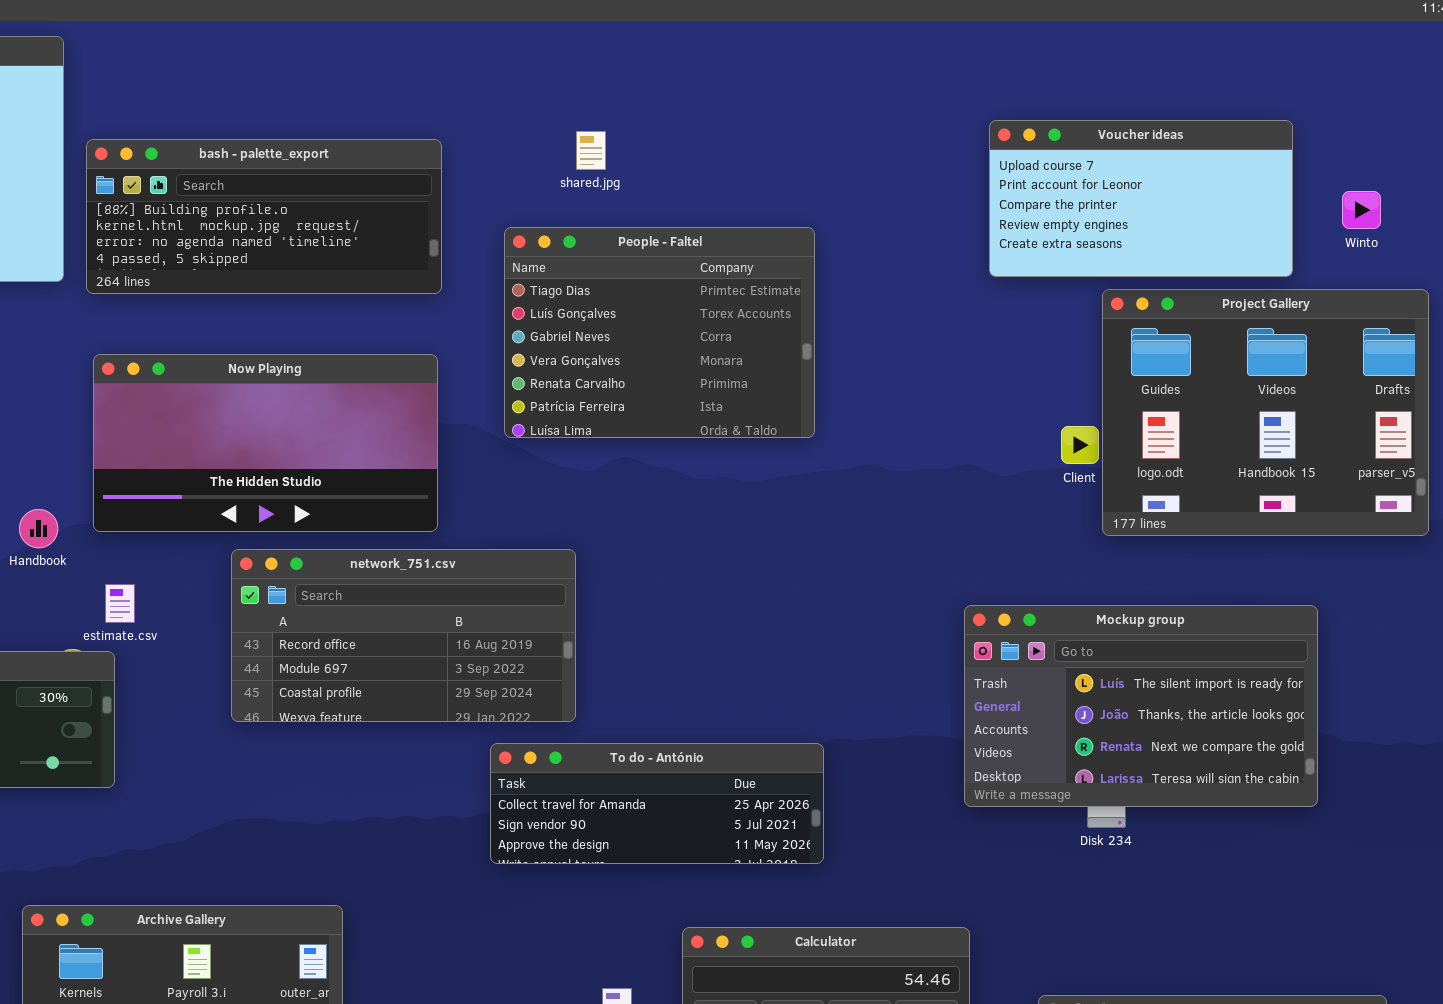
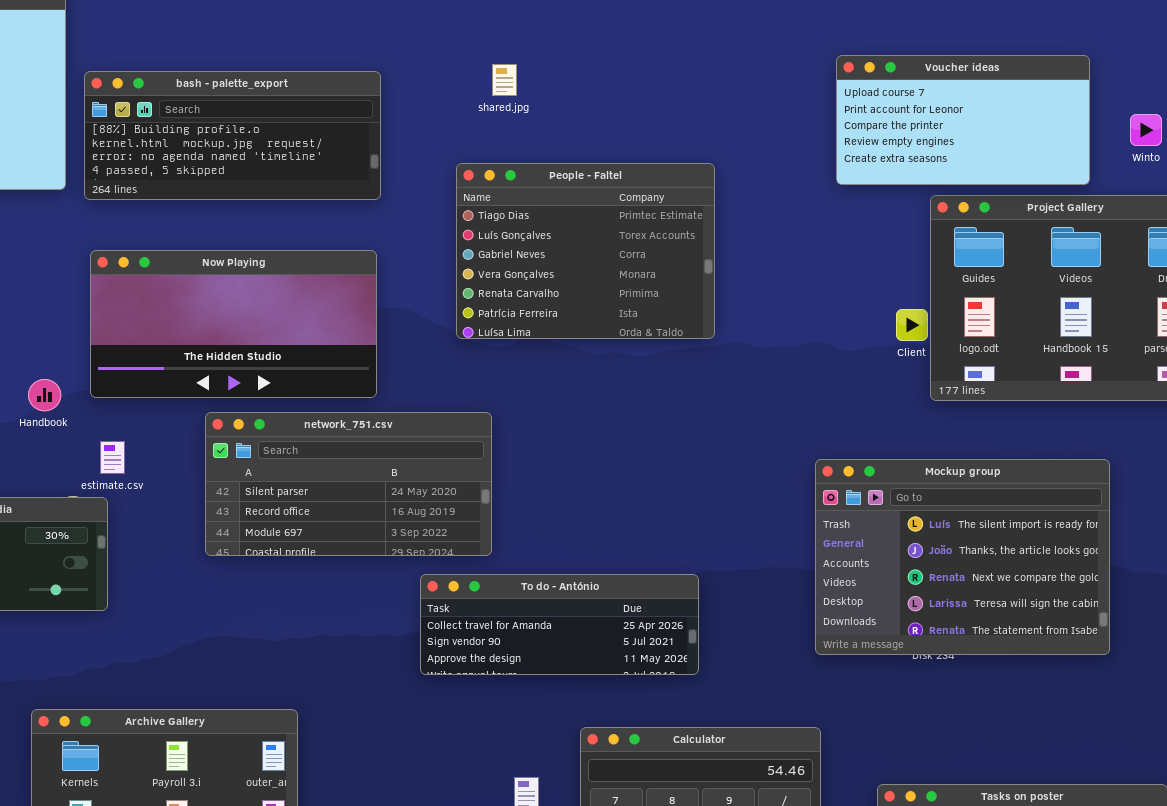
People - Faltel: [504,227,815,438] -> [456,163,715,339], moved
network_751.csv: [231,549,576,722] -> [205,412,492,556], scrolled up 1 row
Mockup group: [964,605,1318,807] -> [815,459,1110,655], resized

